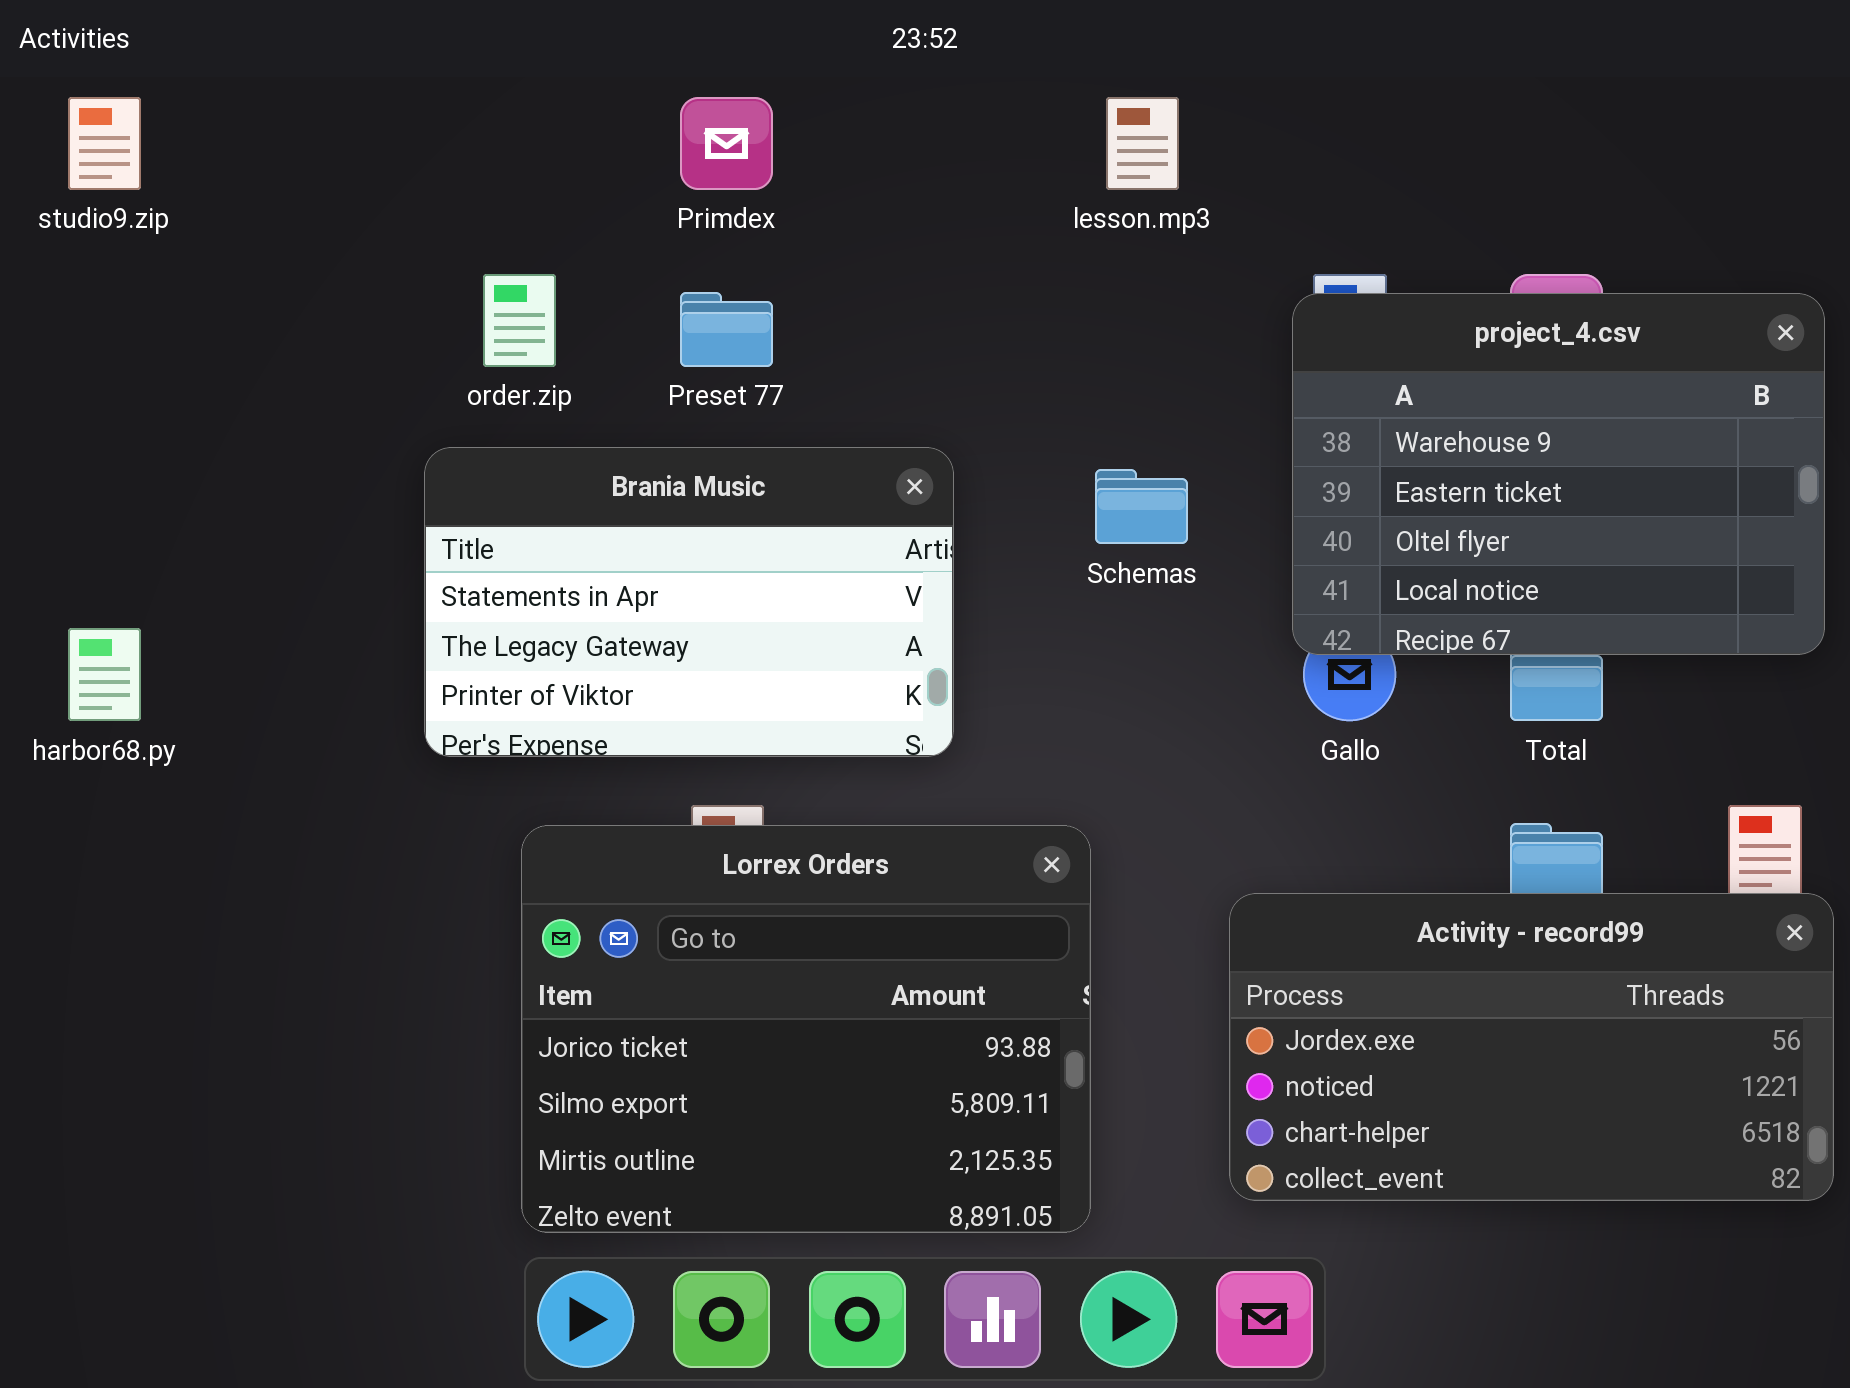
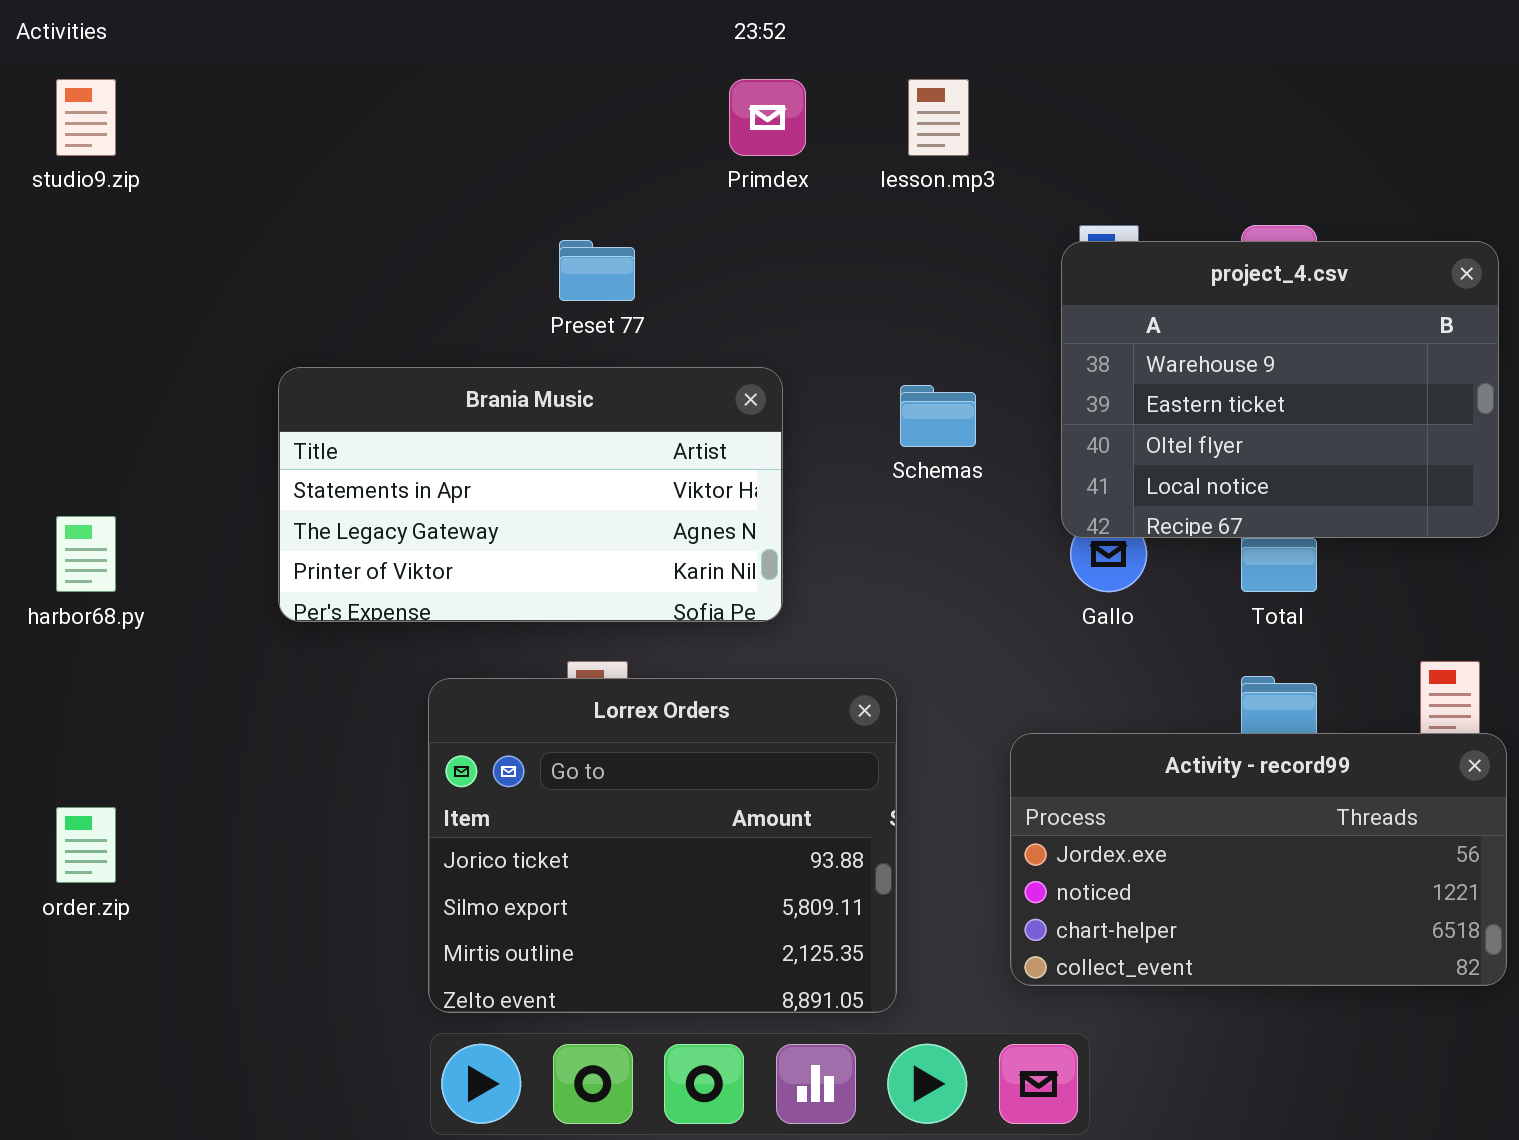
Primdex: [680,97,773,190] -> [729,79,806,156], moved
order.zip: [483,274,556,367] -> [56,807,116,883], moved
Brania Music: [424,447,954,757] -> [278,367,783,622], resized

